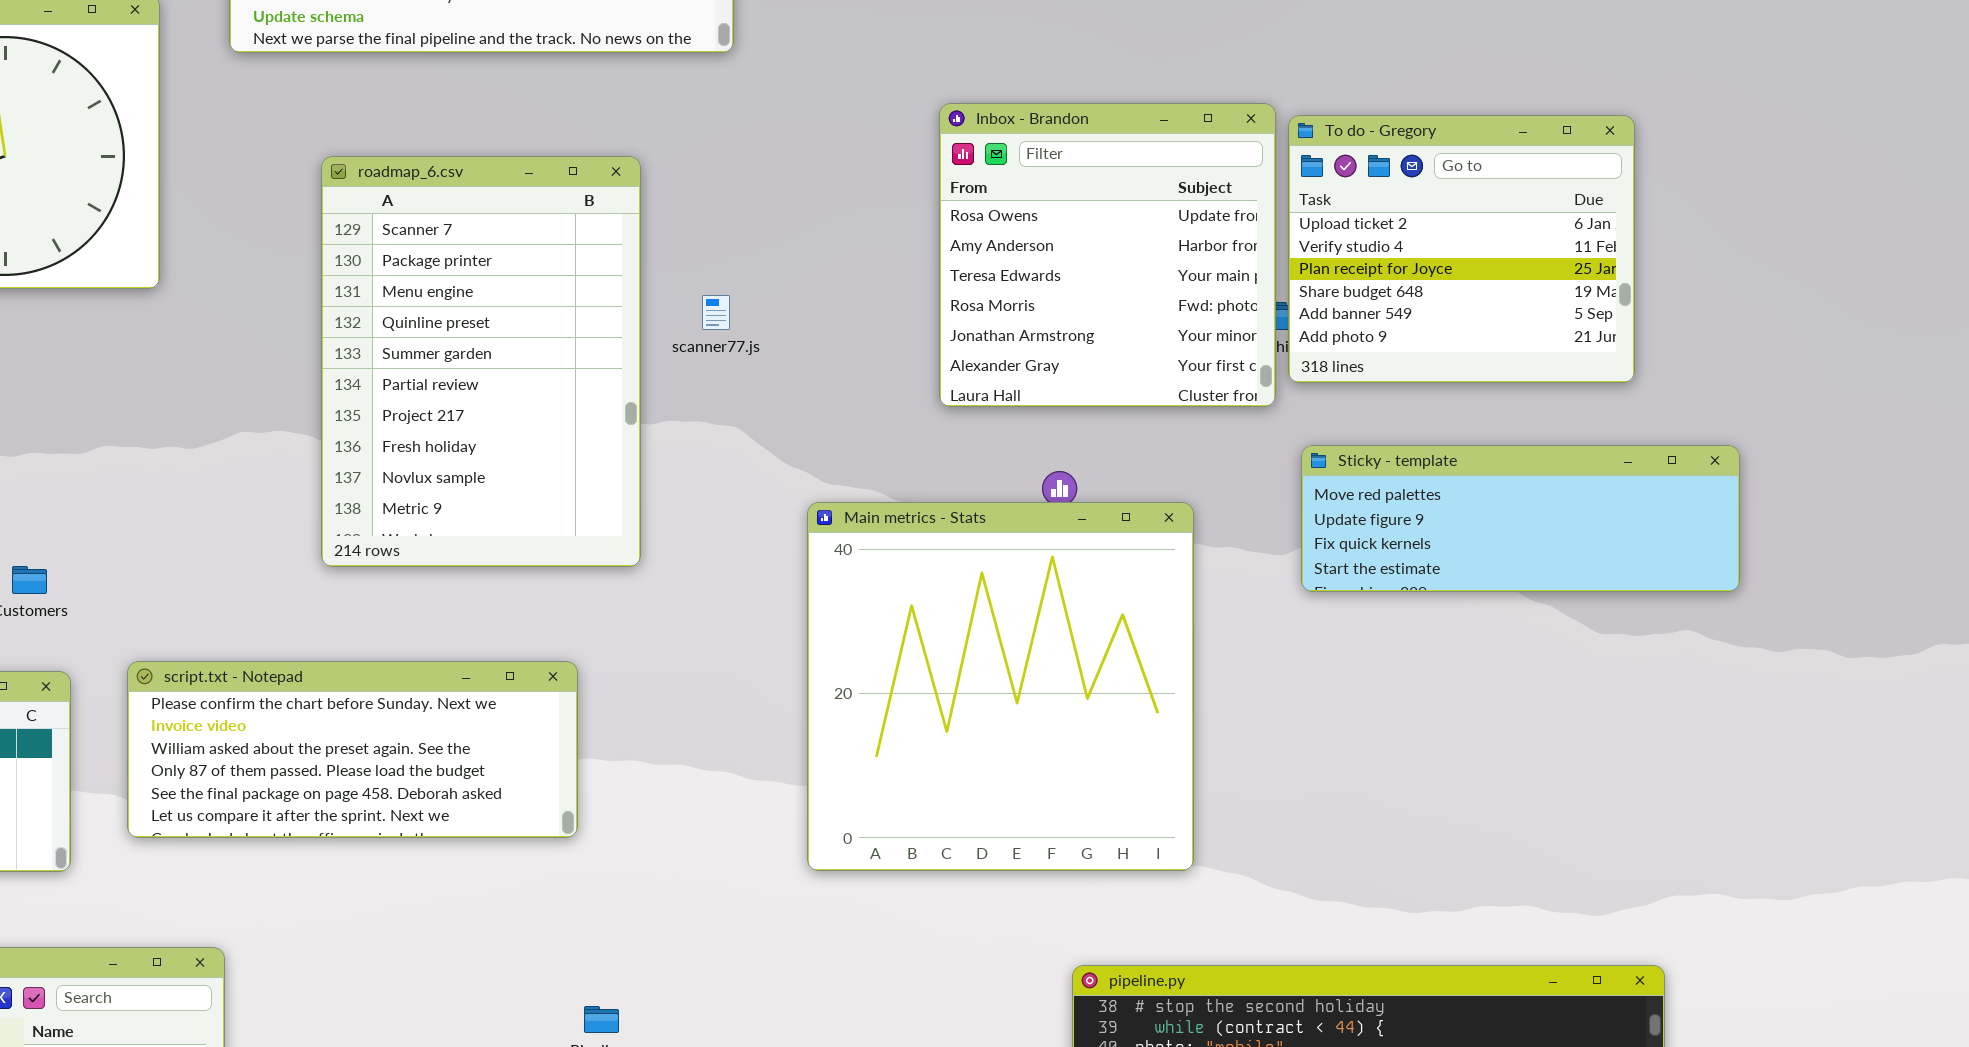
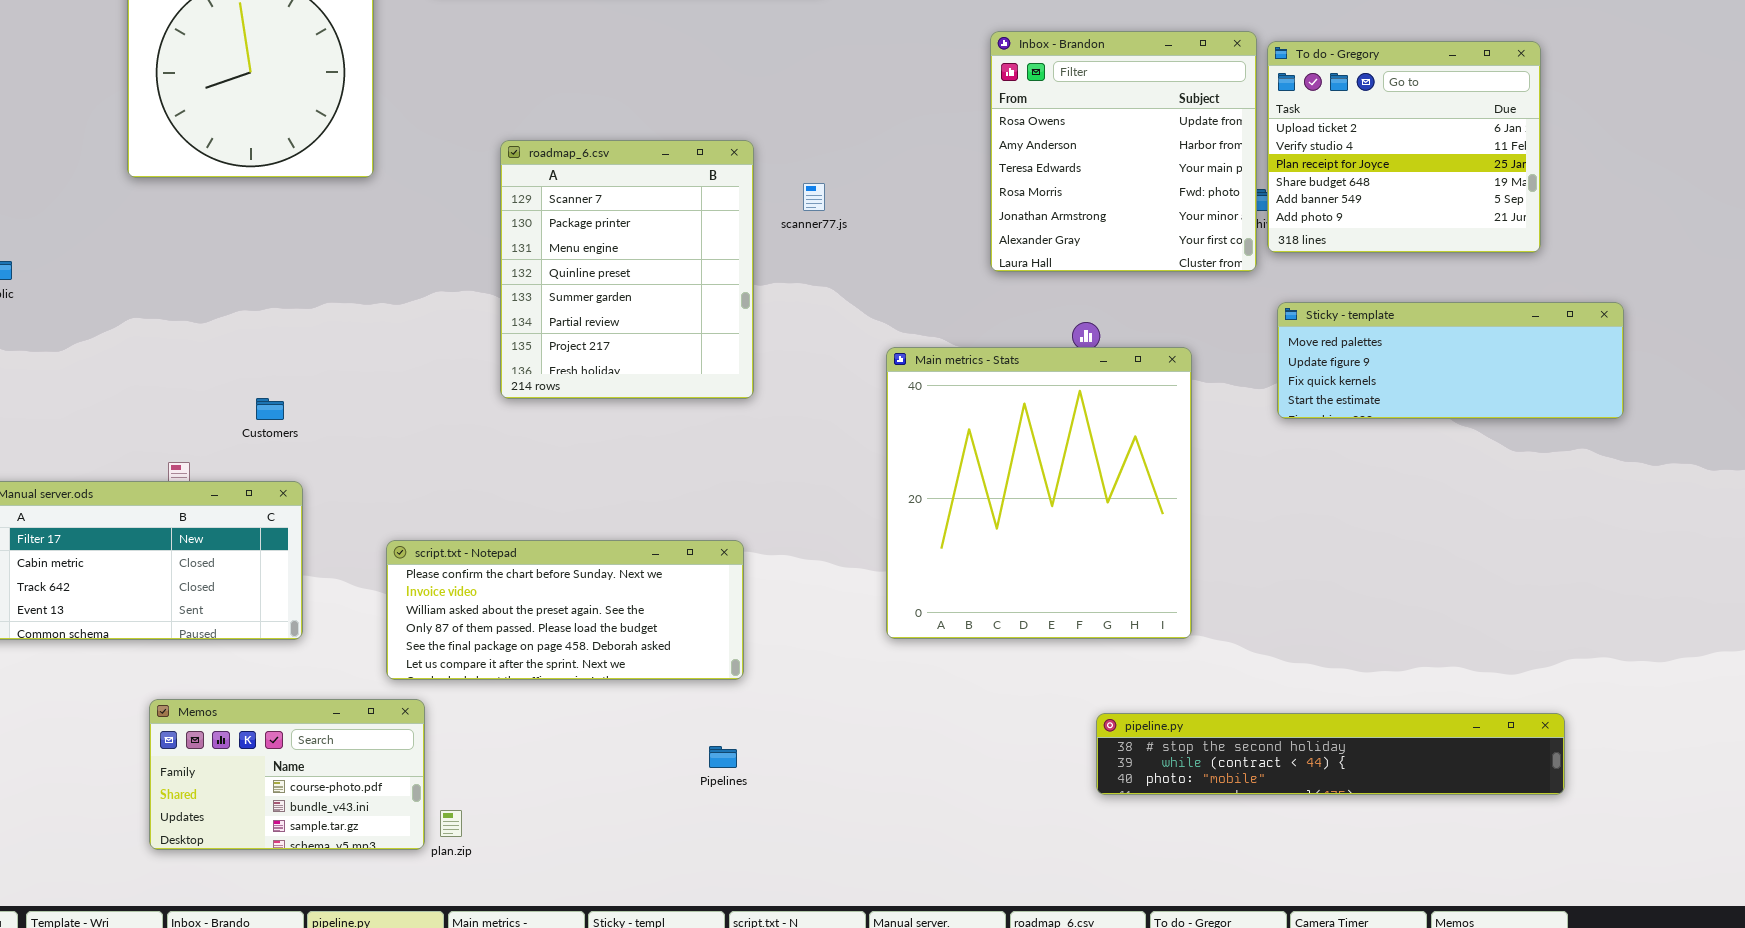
roadmap_6.csv: [321,156,641,567] -> [500,140,754,399], resized
script.txt - Notepad: [127,661,578,838] -> [386,540,744,680], moved

